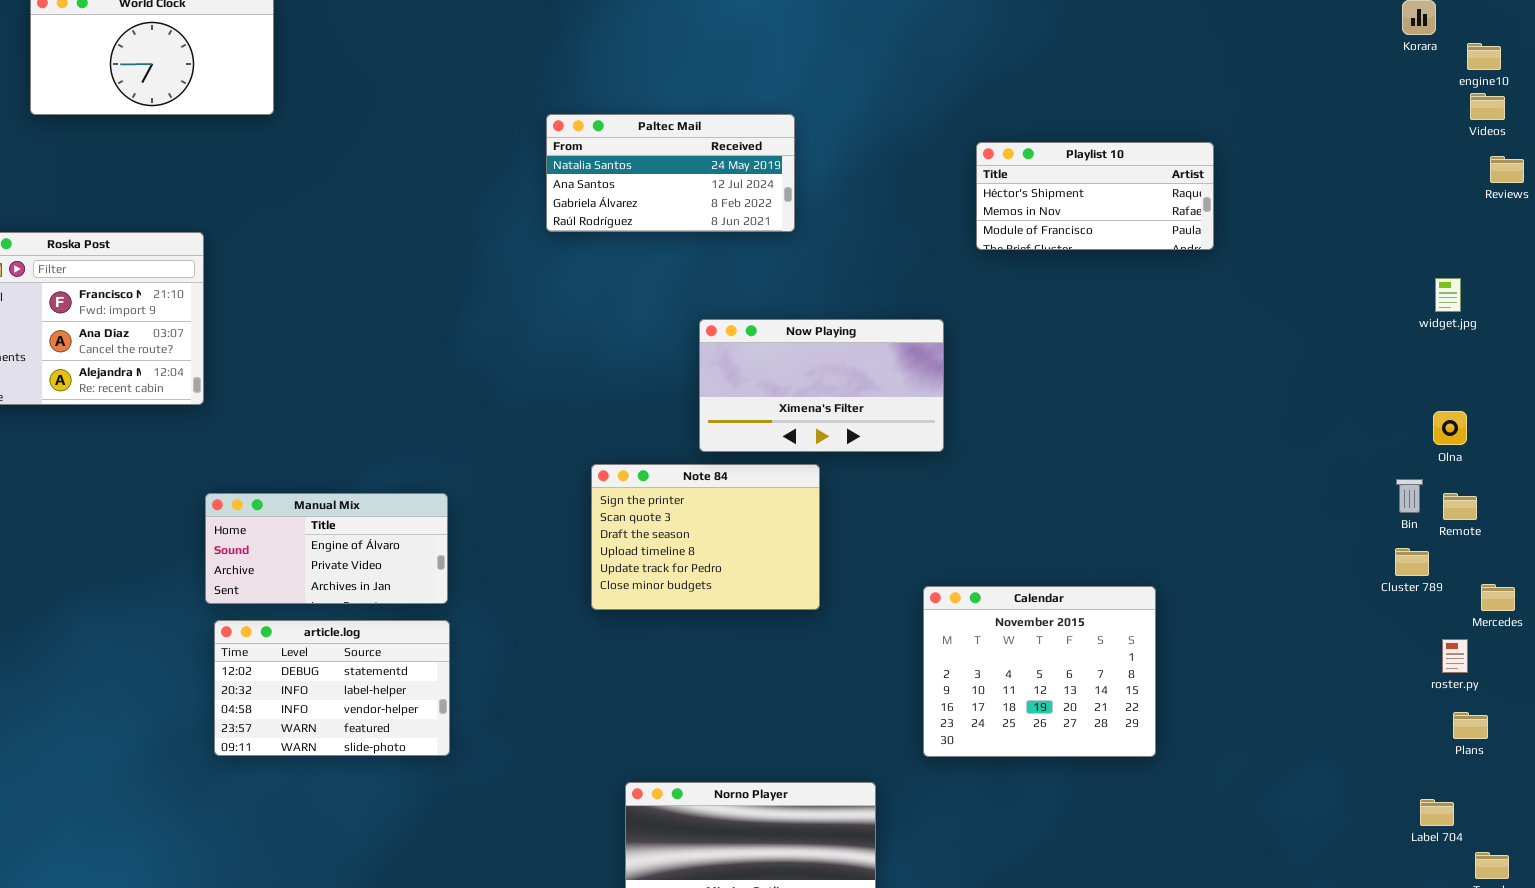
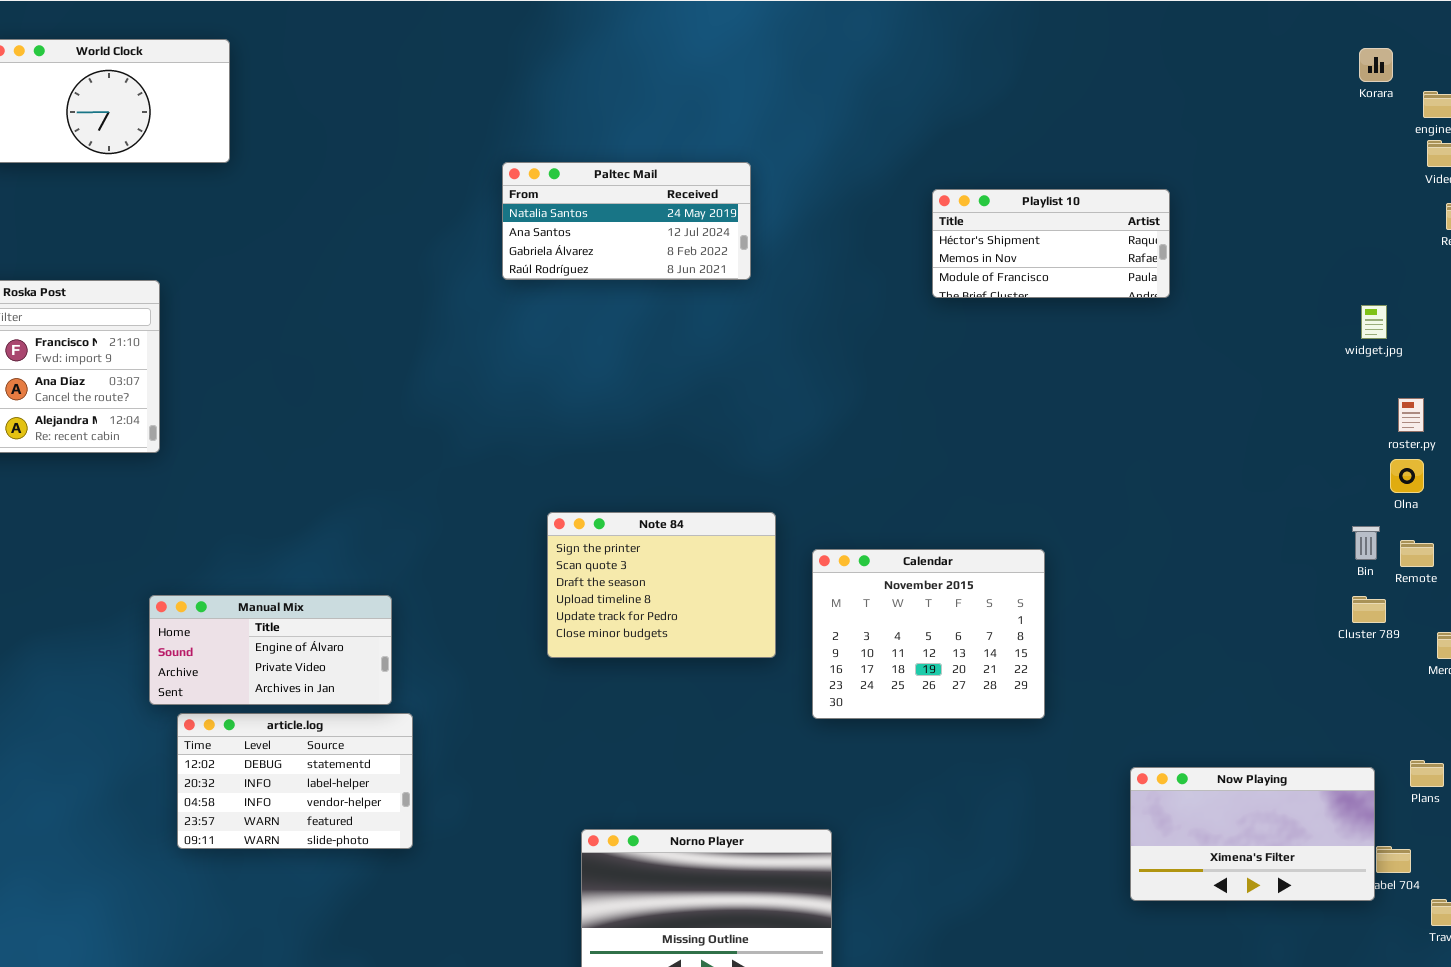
widget.jpg: [1435,278,1461,312] -> [1361,305,1387,339], moved
Now Playing: [699,319,944,452] -> [1130,767,1375,901], moved
Manual Mix: [205,493,448,604] -> [149,595,392,705], moved
Calendar: [923,586,1156,757] -> [812,549,1045,719], moved
article.log: [214,620,450,756] -> [177,713,413,849], moved
roster.py: [1442,639,1468,673] -> [1398,398,1424,432], moved

